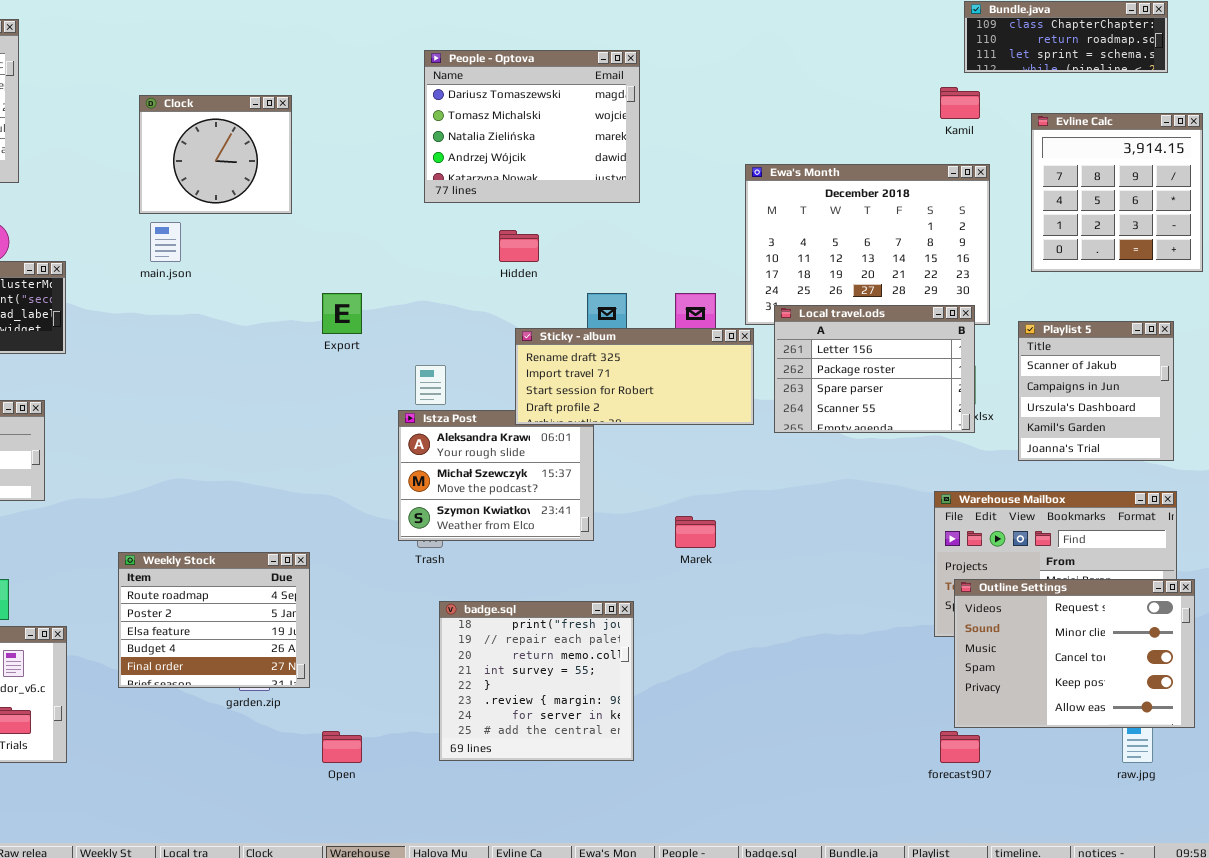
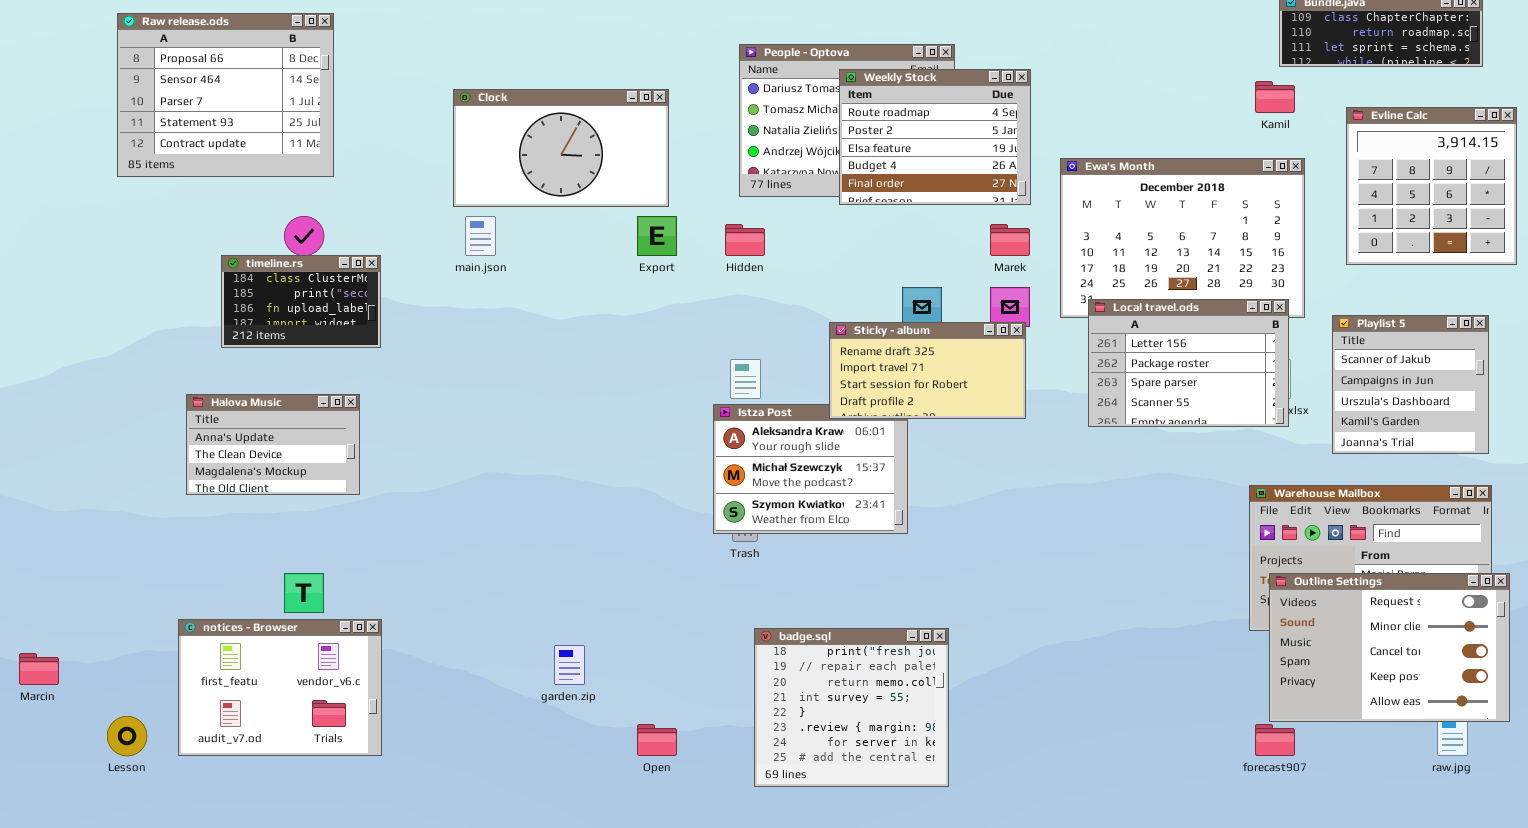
Clock: [139,95,292,214] -> [453,89,669,207], resized
Hidden: [499,230,539,262] -> [725,224,765,256], moved
Export: [322,293,362,334] -> [637,216,677,256], moved
Sticky - album: [515,328,754,425] -> [829,322,1026,419], resized
Marek: [675,516,716,548] -> [990,224,1030,256], moved
Weekly Stock: [118,552,310,688] -> [839,69,1031,205], moved
badge.sql: [439,601,634,761] -> [754,628,949,787], moved

